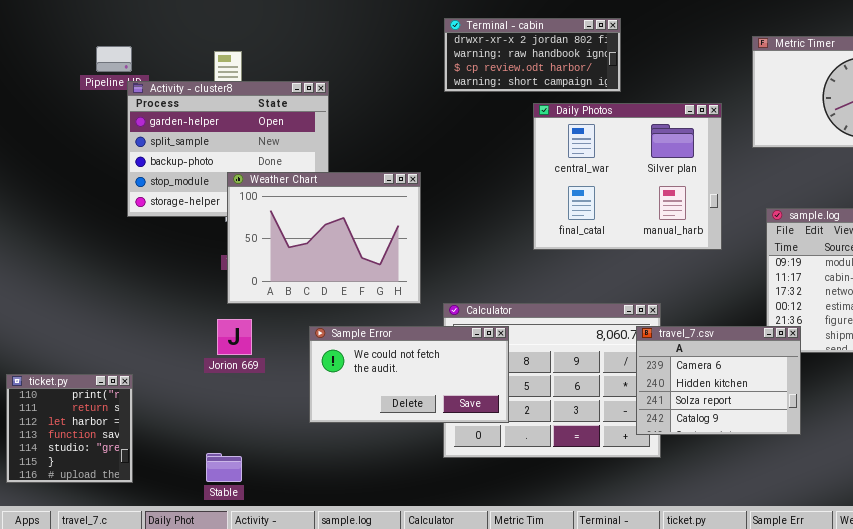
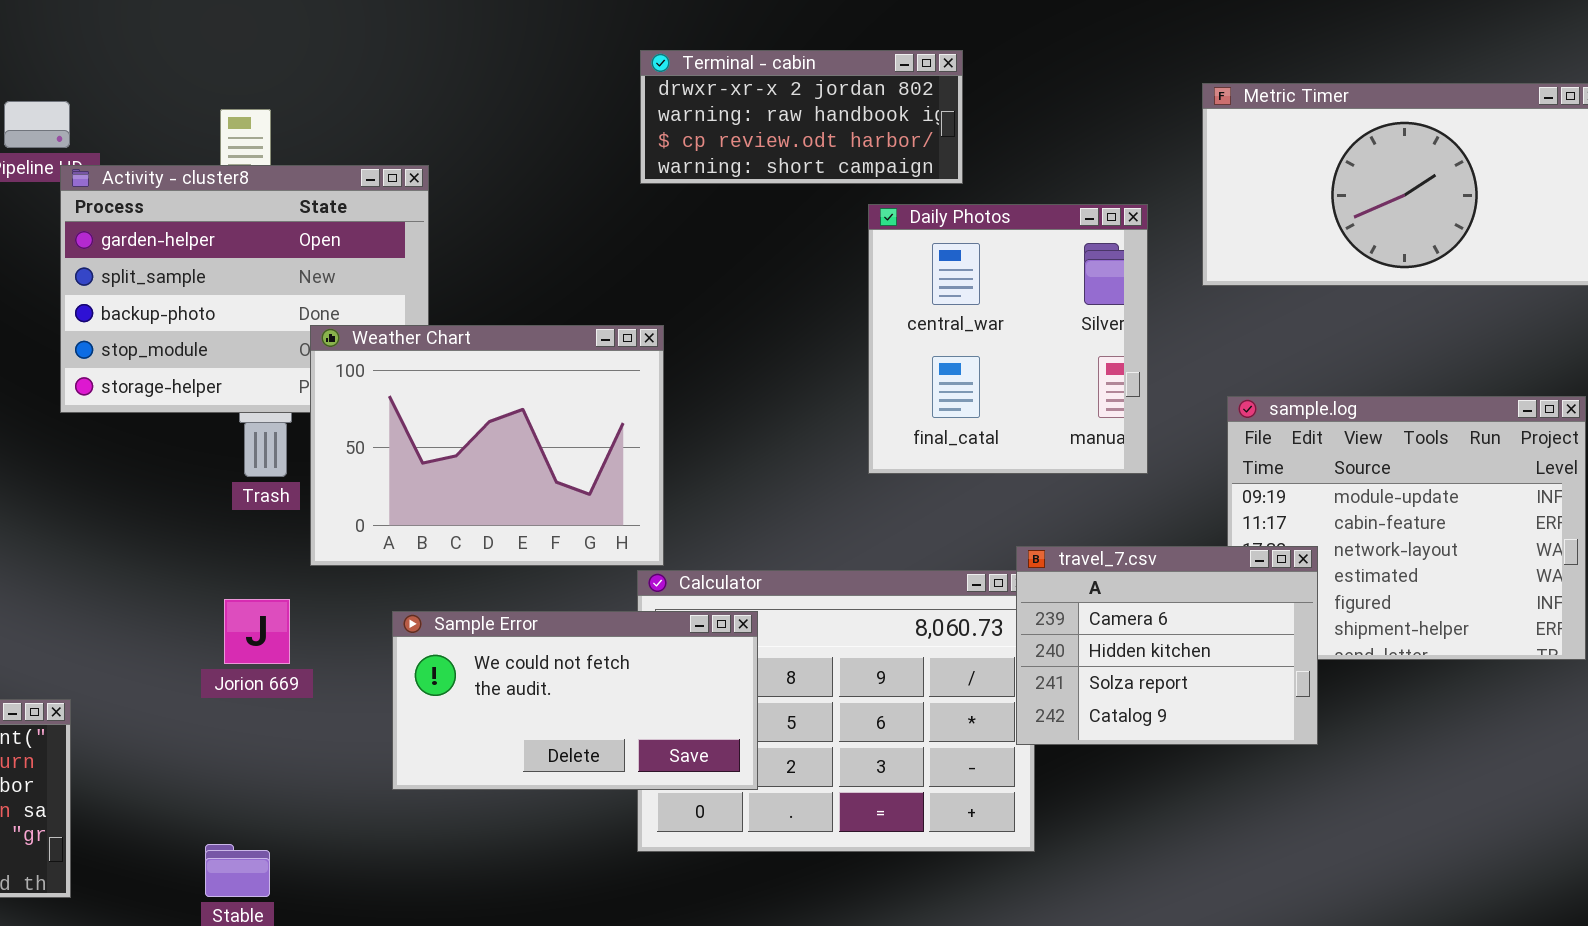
Daily Photos: [533,103,722,250] -> [868,204,1148,474], resized
Weather Chart: [227,172,421,304] -> [310,325,664,566], moved
travel_7.csv: [636,326,801,435] -> [1016,546,1318,745], moved

